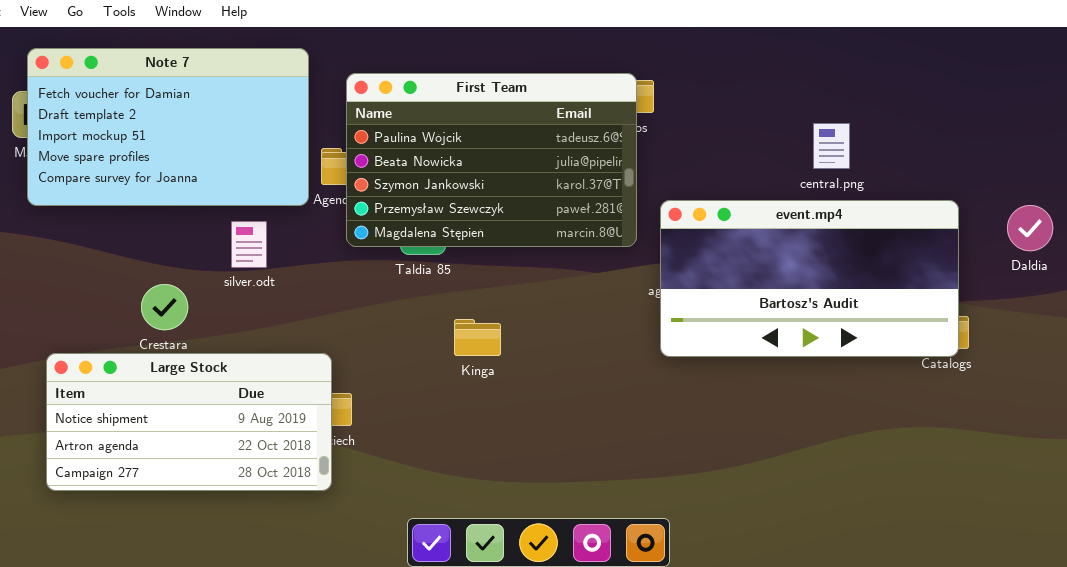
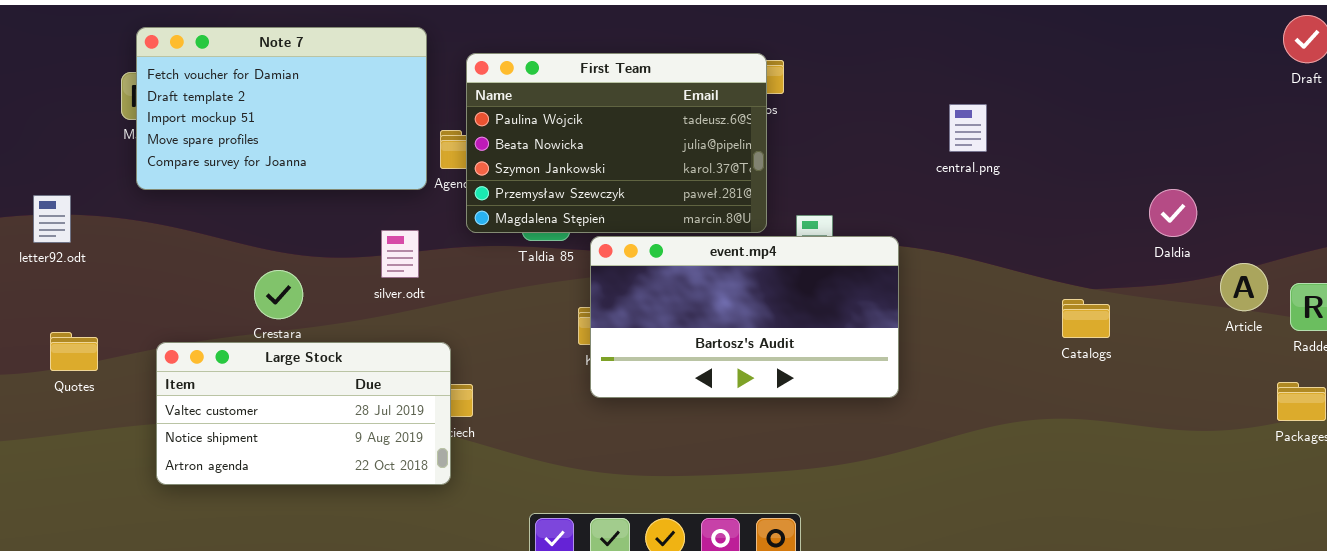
event.mp4: [660,200,959,357] -> [590,236,899,398], moved
silver.odt: [231,221,267,268] -> [381,230,419,278], moved
Large Stock: [46,353,332,491] -> [156,342,451,485], scrolled up 1 row

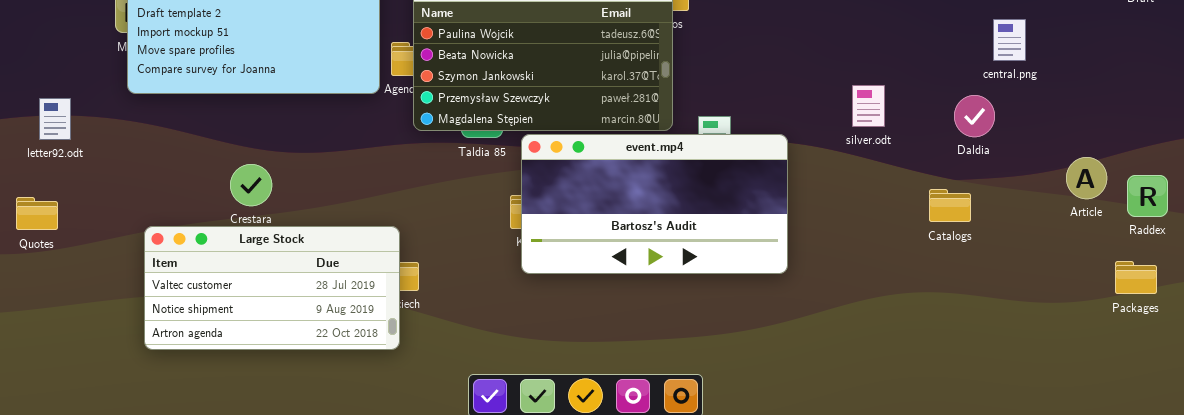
central.png: [949,104,987,152] -> [993,19,1026,61], moved
Daldia: [1149,189,1197,237] -> [954,95,995,137], moved
silver.odt: [381,230,419,278] -> [852,85,885,127], moved
Quotes: [50,332,98,371] -> [16,197,58,230], moved

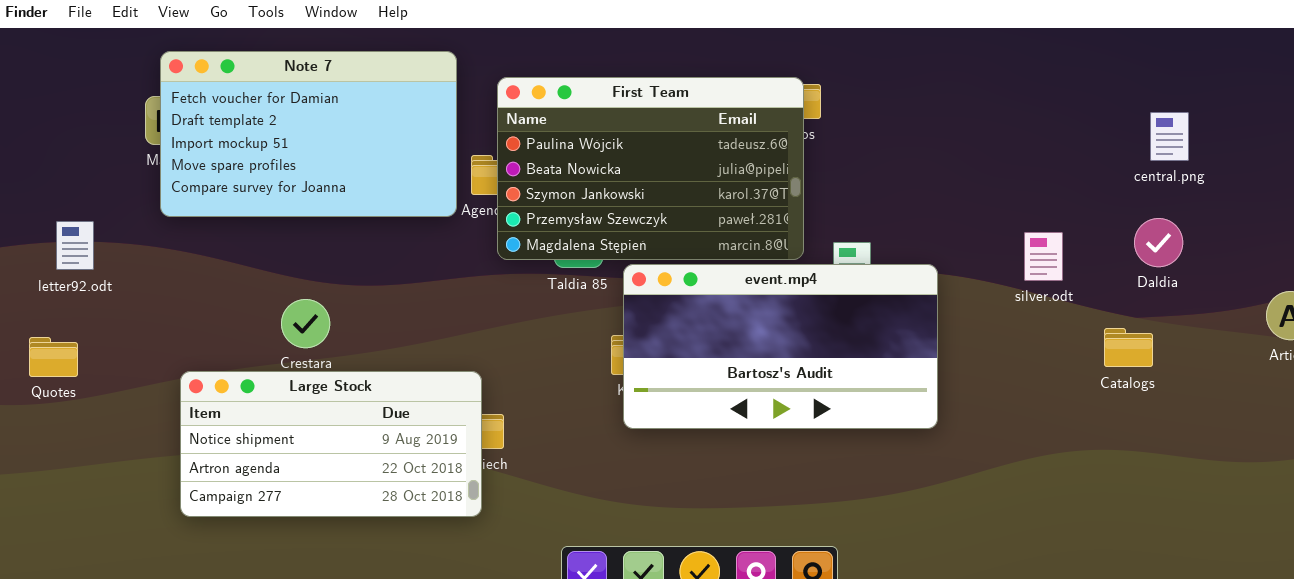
central.png: [993,19,1026,61] -> [1150,112,1189,161], moved
silver.odt: [852,85,885,127] -> [1024,232,1063,281], moved
Large Stock: [144,226,400,350] -> [180,371,482,517], scrolled down 1 row

